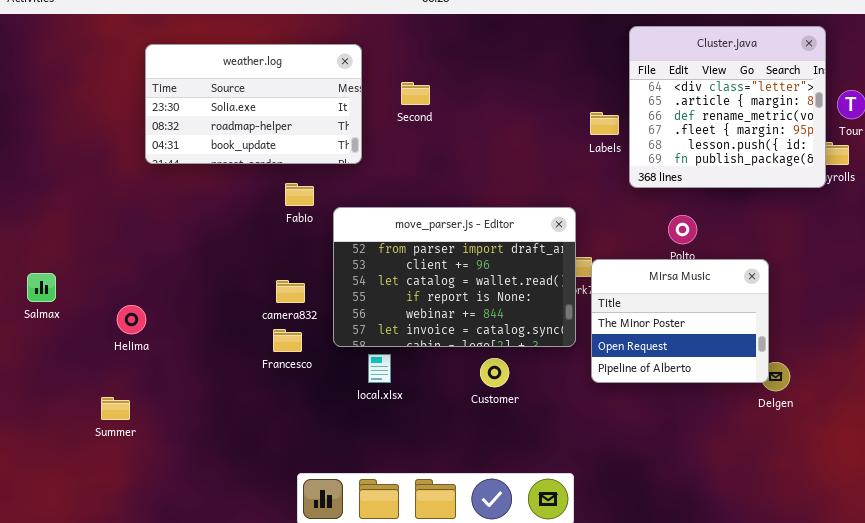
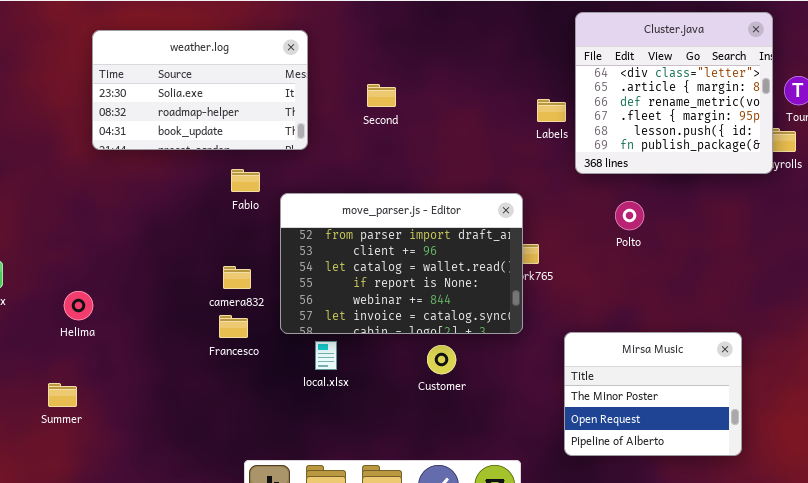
Second: [401,82,430,105] -> [367,84,396,107], moved
Mirsa Music: [591,259,769,383] -> [564,332,742,456], moved

